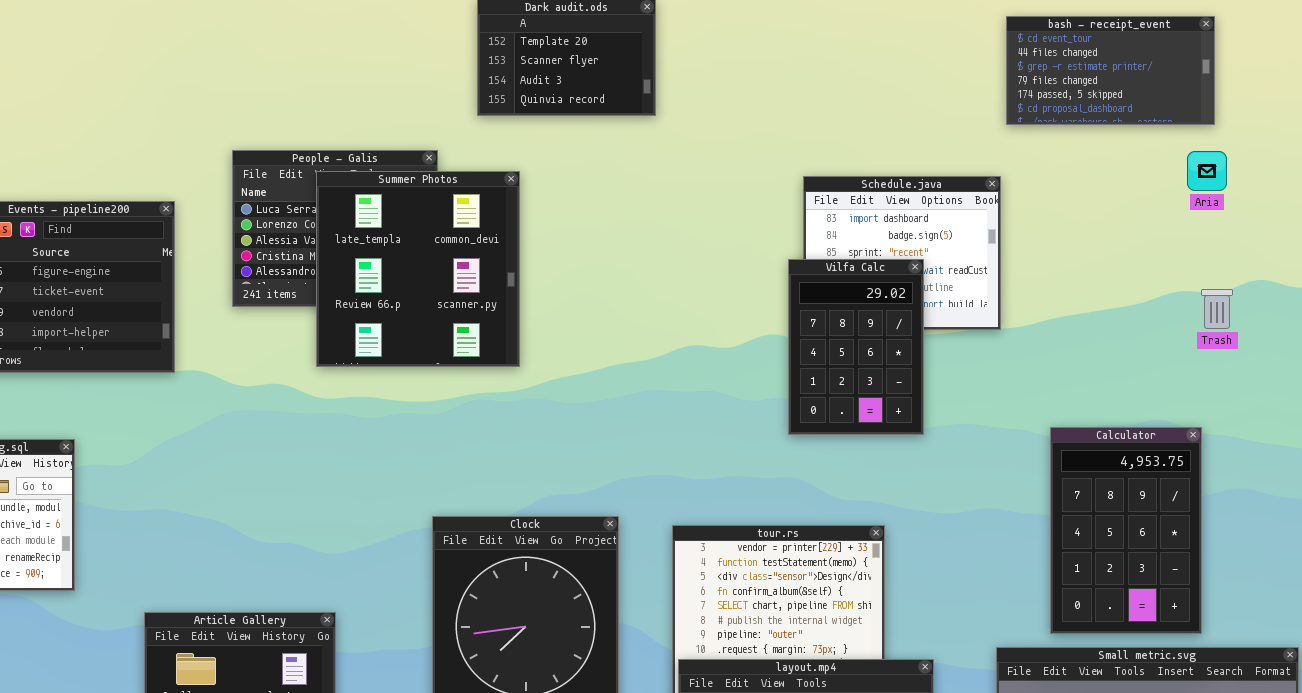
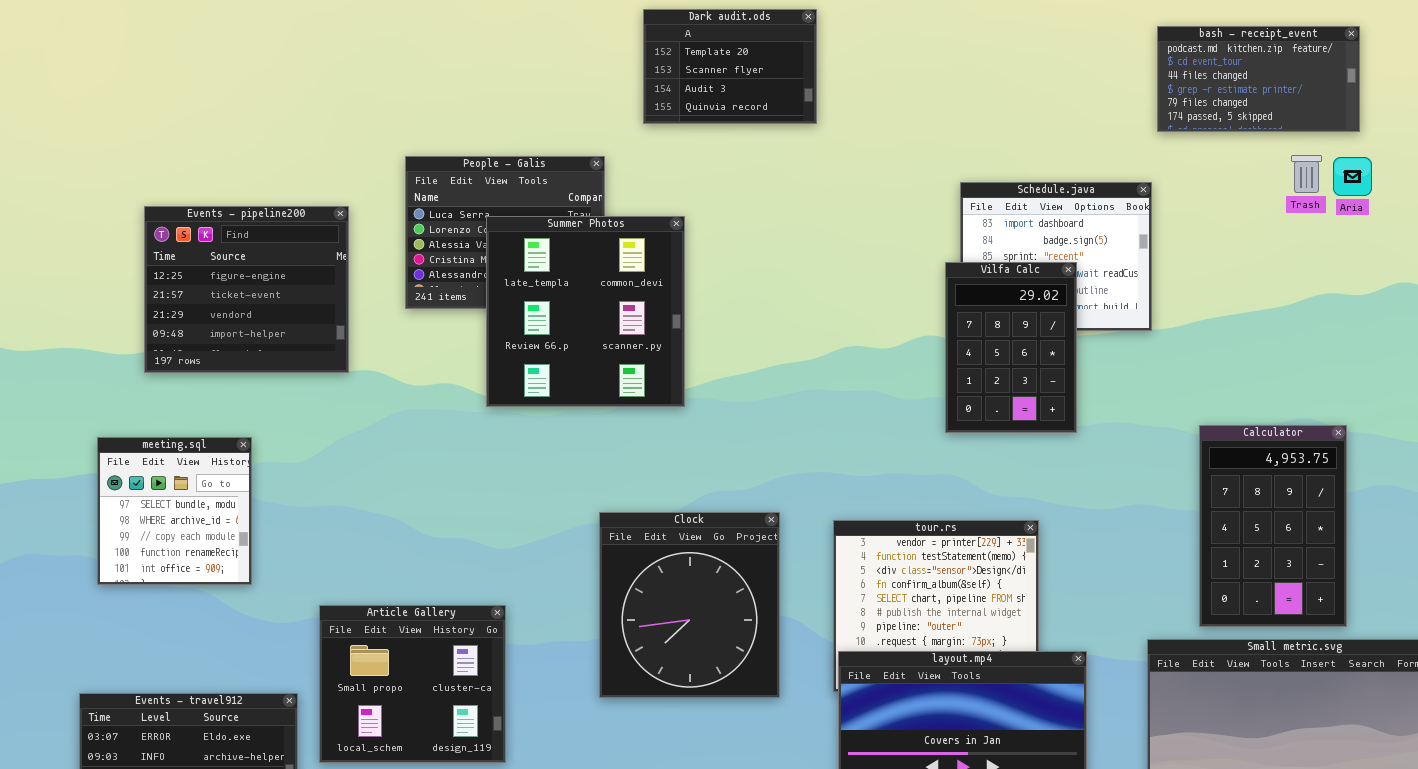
bash - receipt_event: [1006,16,1215,125] -> [1157,26,1360,132], scrolled up 1 row
Summer Photos: [316,171,520,367] -> [486,216,685,407], moved
Trash: [1201,289,1233,329] -> [1291,155,1322,193], moved

